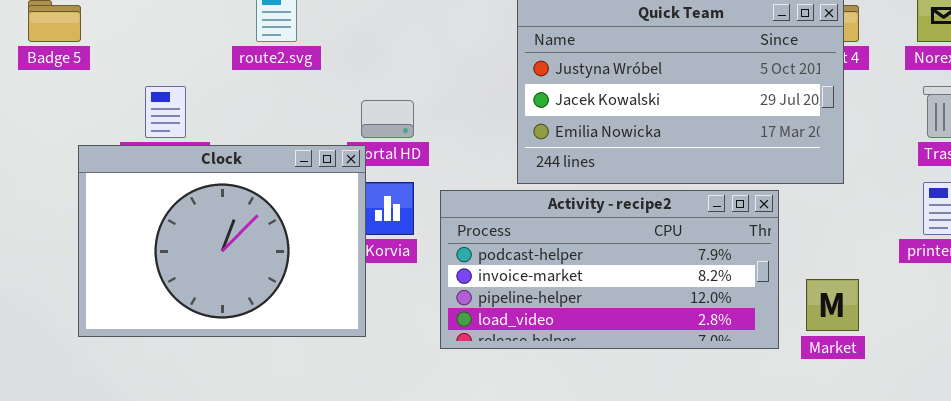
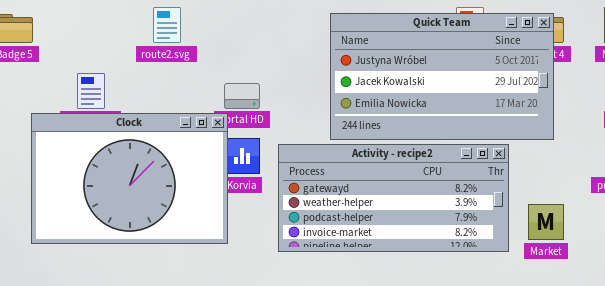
Activity - recipe2: [440,190,779,349] -> [278,144,509,252], scrolled up 2 rows

